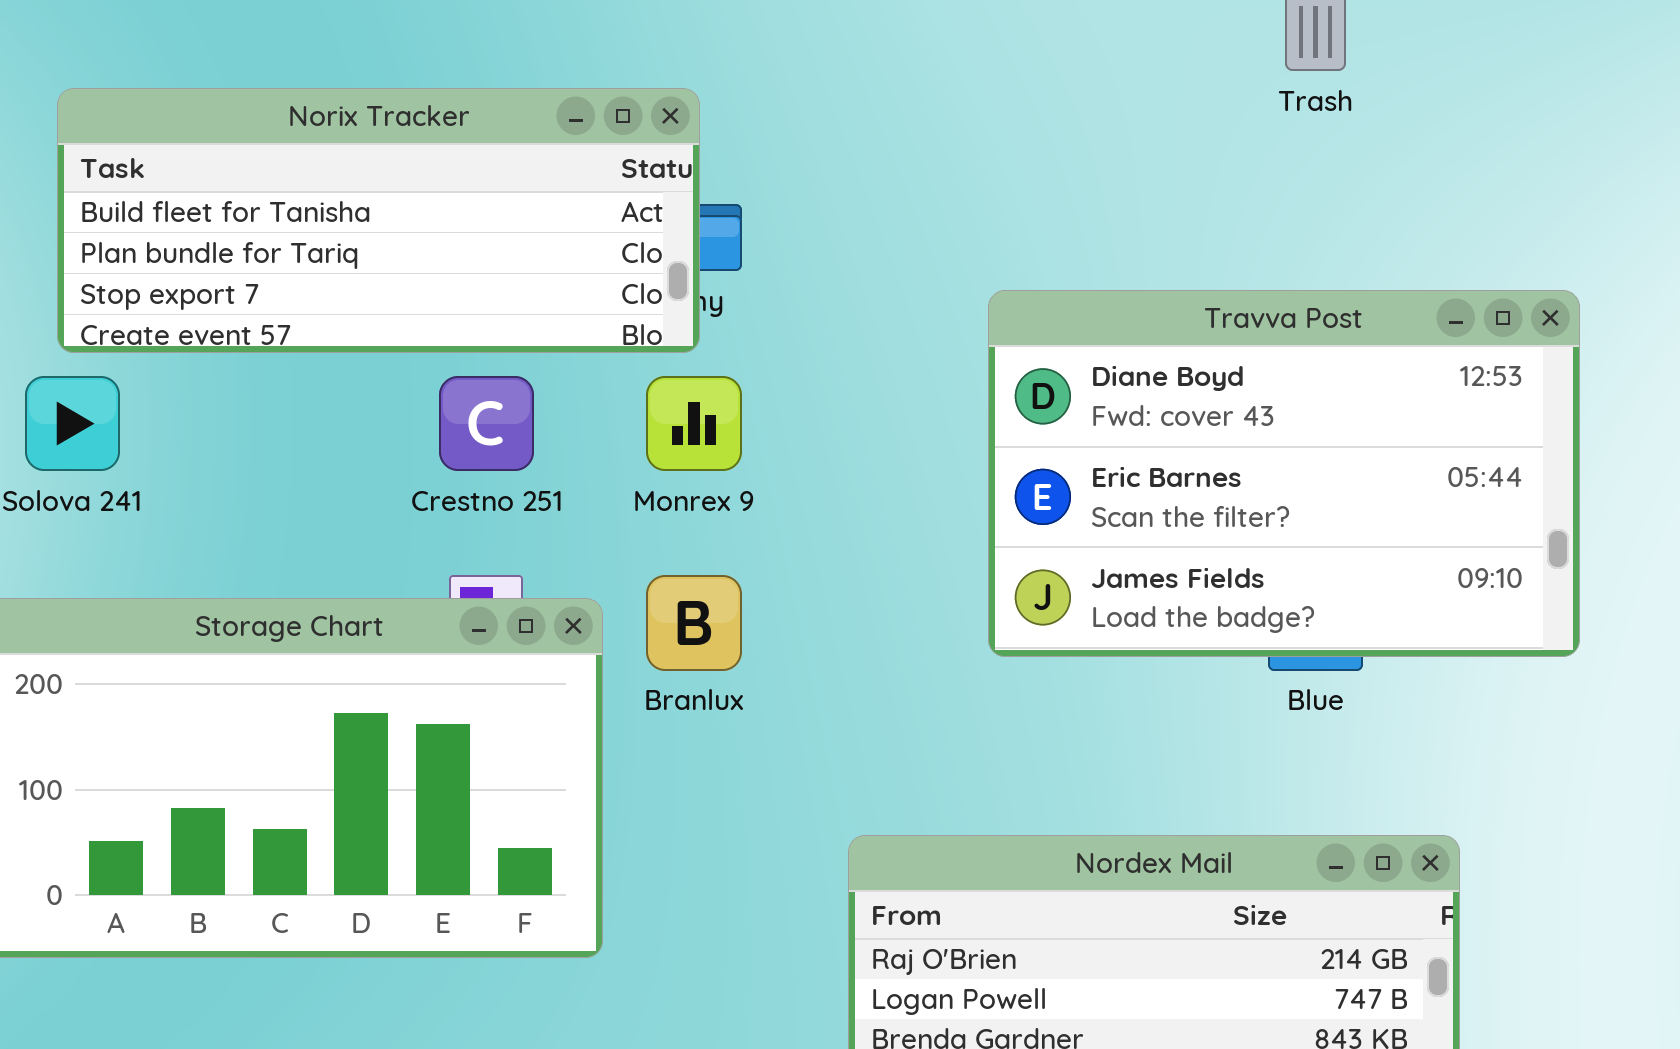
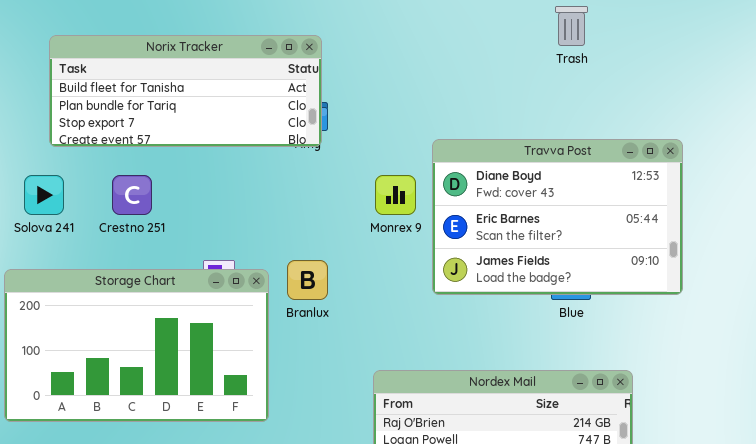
Norix Tracker: [57,88,700,353] -> [49,35,322,147], moved
Crestno 251: [439,376,534,471] -> [112,175,152,215], moved
Monrex 9: [646,376,742,471] -> [375,175,416,215], moved

